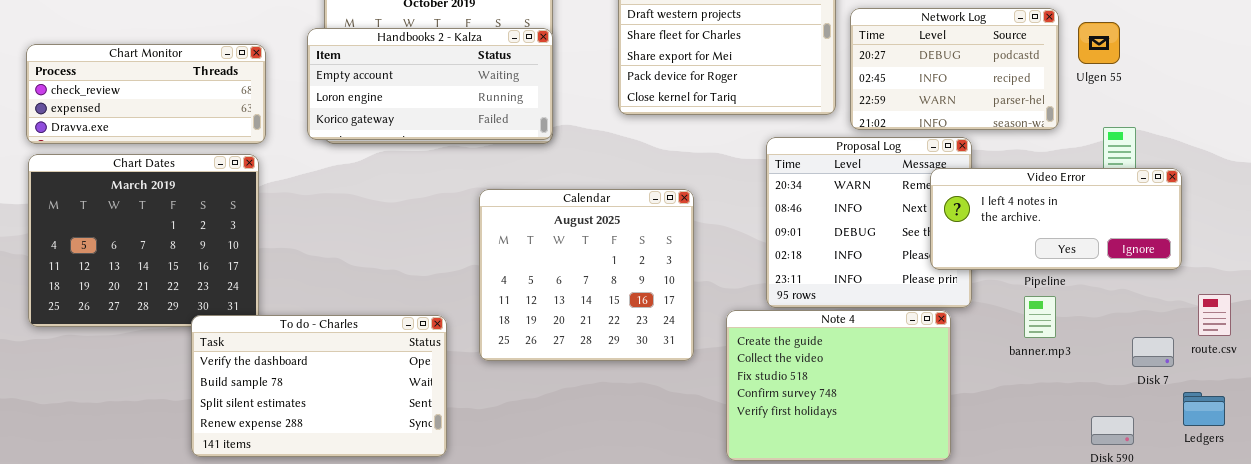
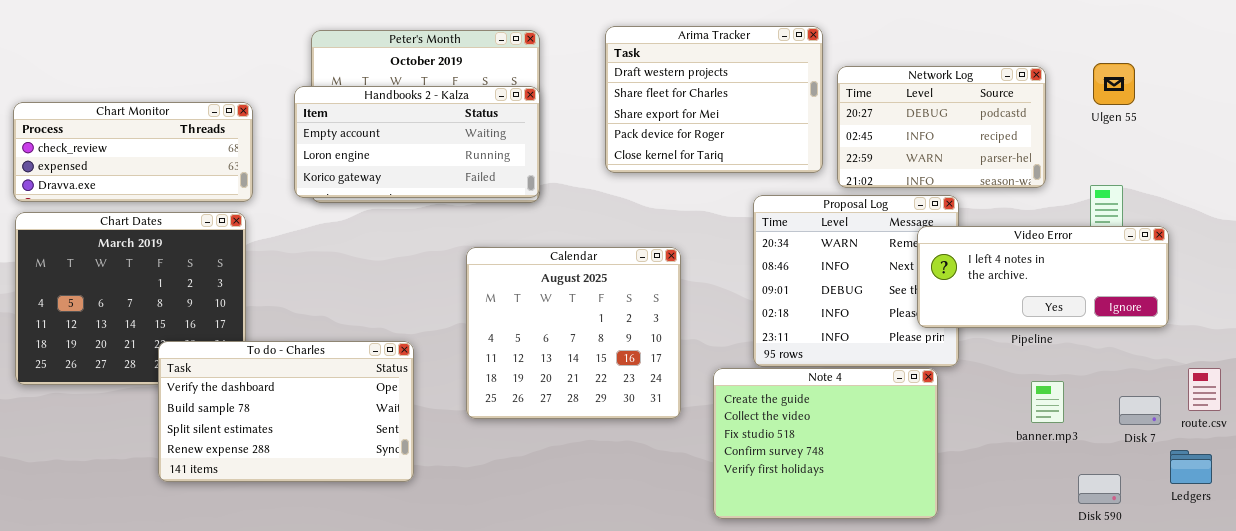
Ulgen 55: [1078,22,1120,64] -> [1093,63,1135,105], moved
route.csv: [1198,294,1231,336] -> [1188,368,1221,411], moved
banner.mp3: [1024,296,1056,338] -> [1031,381,1064,423], moved
To do - Charles: [191,315,447,457] -> [158,341,414,482], moved

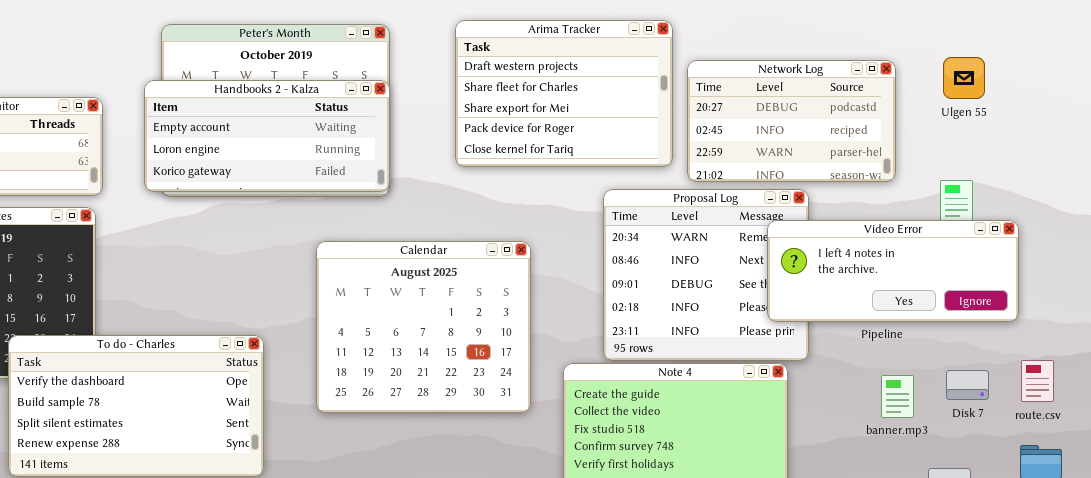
route.csv: [1188,368,1221,411] -> [1021,360,1054,402], moved
Disk 7: [1119,396,1161,425] -> [946,370,989,400], moved

